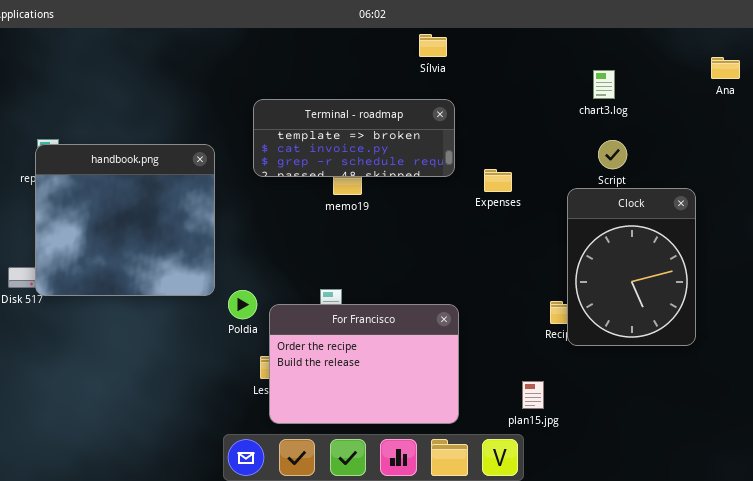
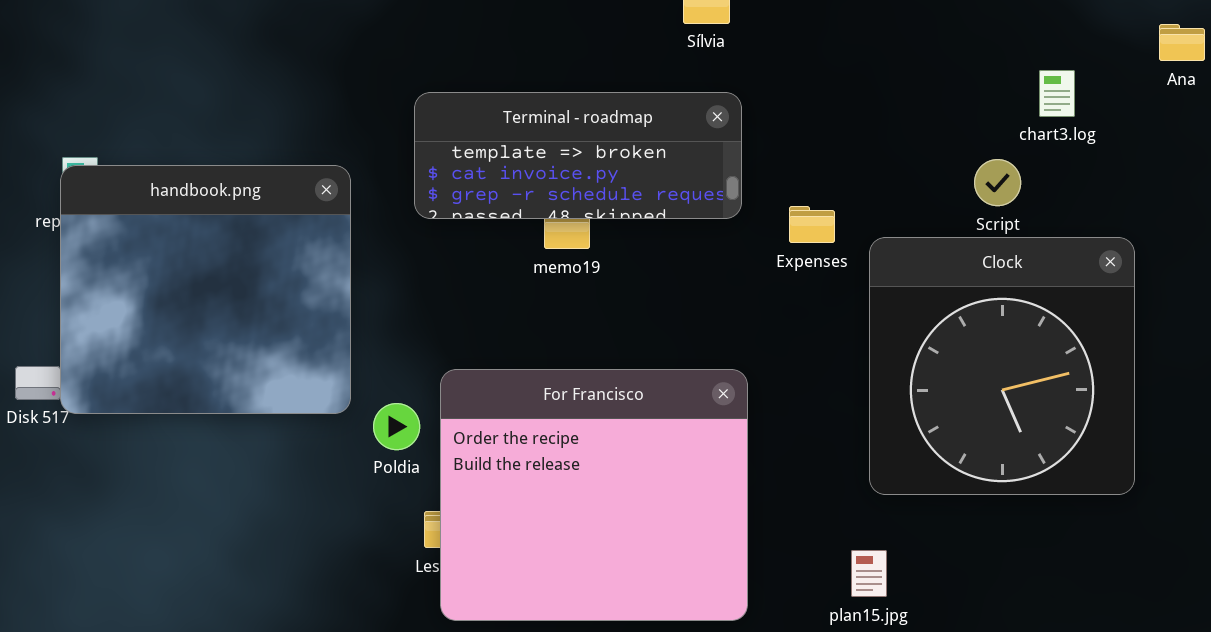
chart3.log: [593,70,615,99] -> [1039,70,1075,117], moved
Clock: [567,188,696,346] -> [869,237,1135,495], resized
For Francisco: [269,304,459,424] -> [440,369,748,621], resized

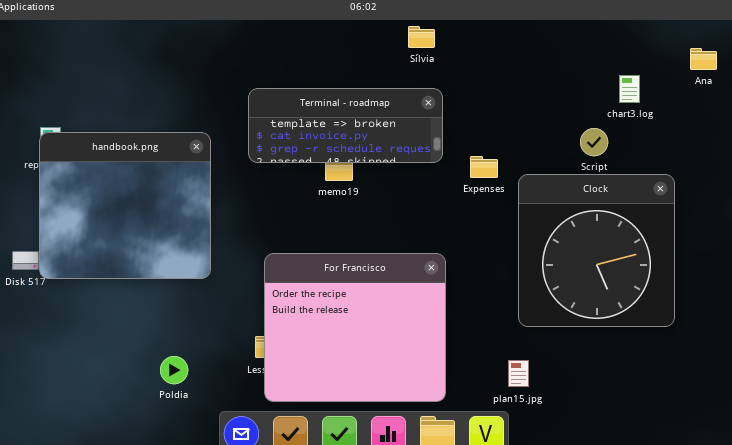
Poldia: [373,403,420,450] -> [160,356,188,384], moved

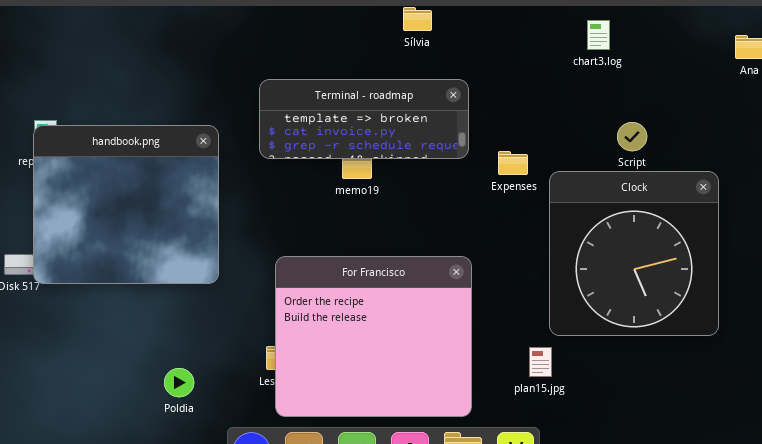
Sílvia: [408,26,435,48] -> [403,7,432,31], moved
chart3.log: [619,75,640,103] -> [587,20,610,50], moved
plan15.jpg: [508,360,529,387] -> [529,347,552,377], moved

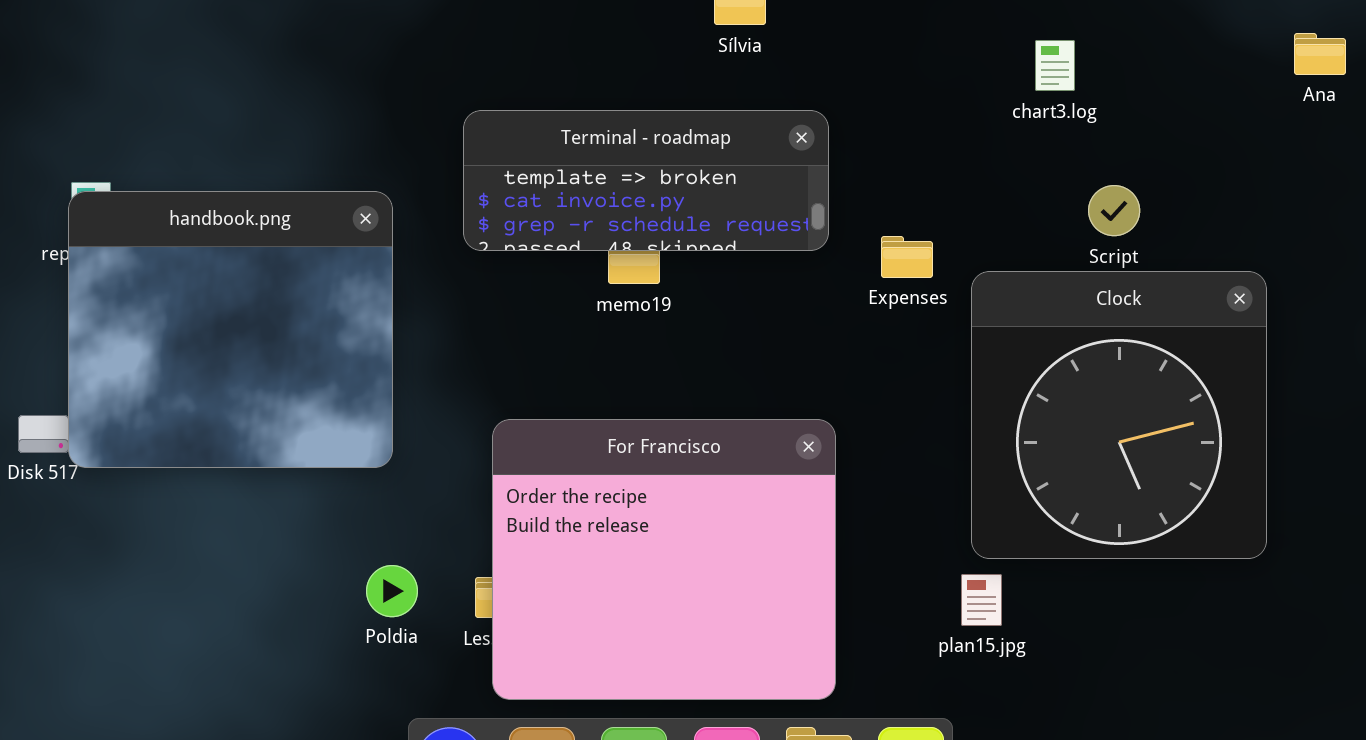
chart3.log: [587,20,610,50] -> [1035,40,1075,91], moved
plan15.jpg: [529,347,552,377] -> [961,574,1002,626], moved
Poldia: [164,368,194,397] -> [366,565,418,617], moved

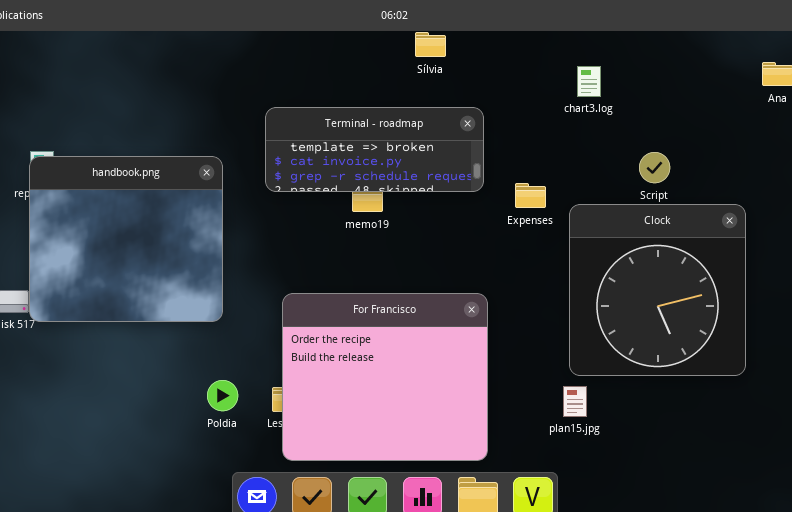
chart3.log: [1035,40,1075,91] -> [577,66,601,97], moved

